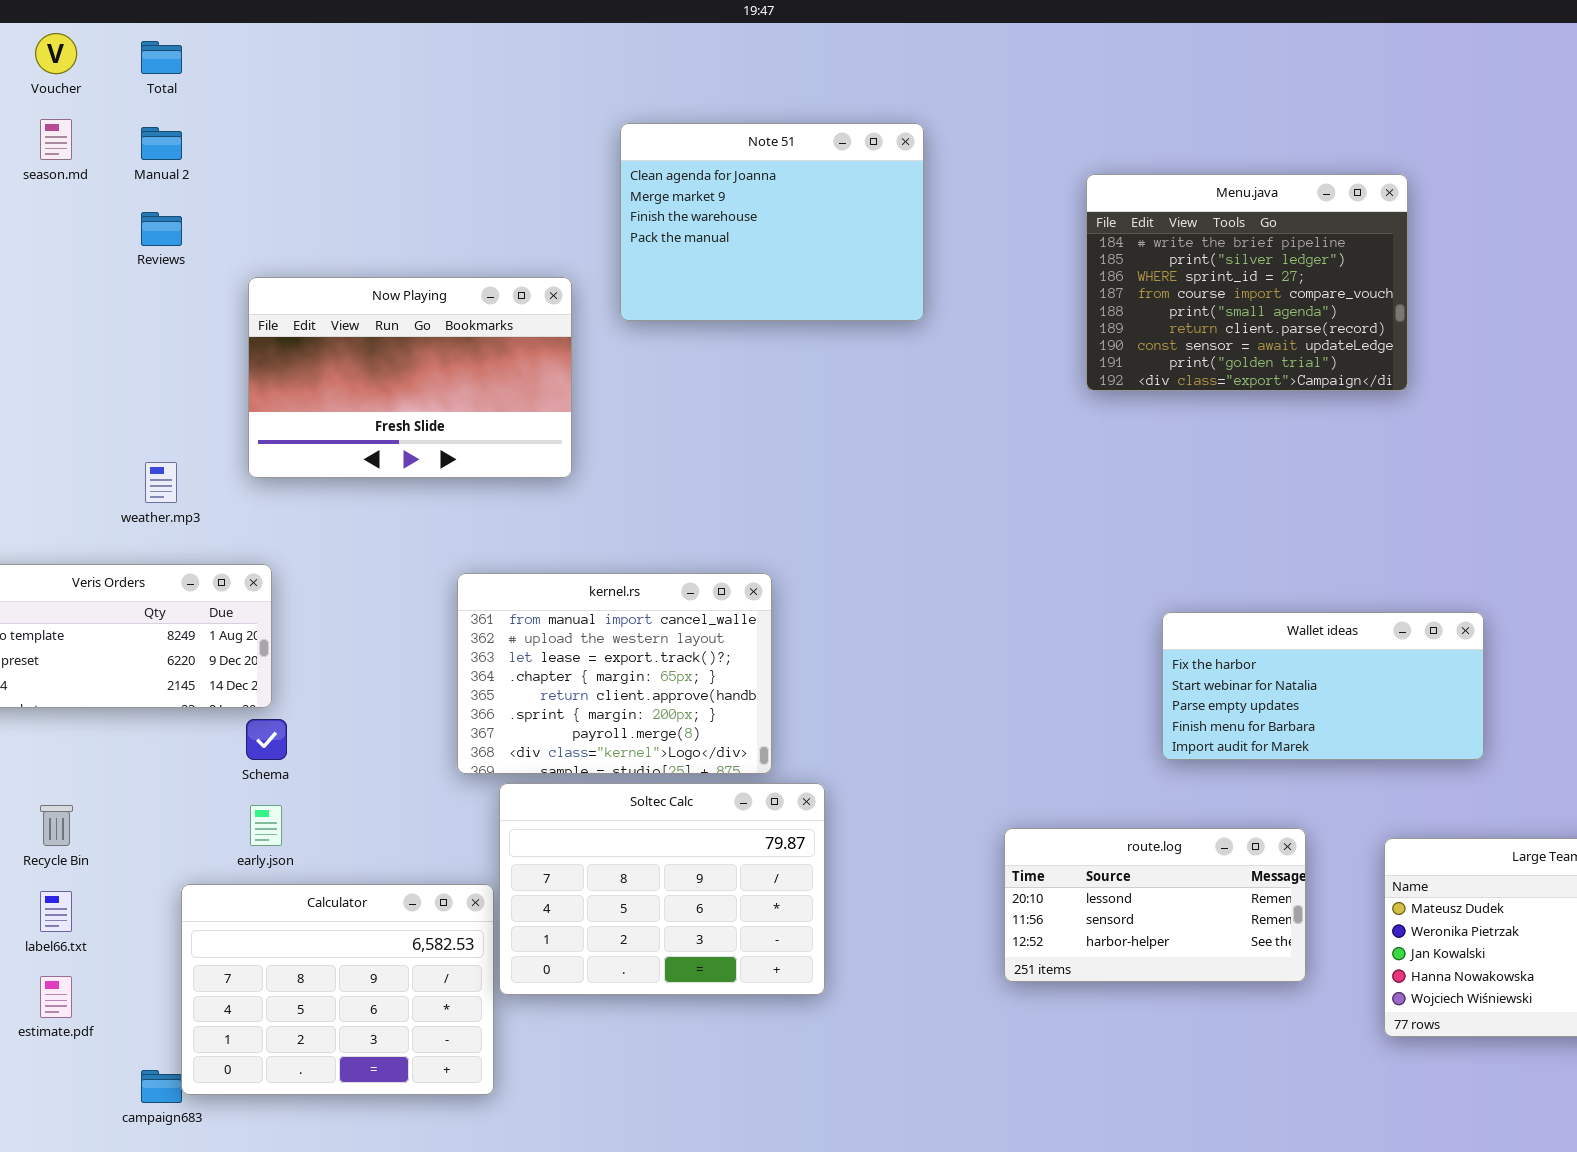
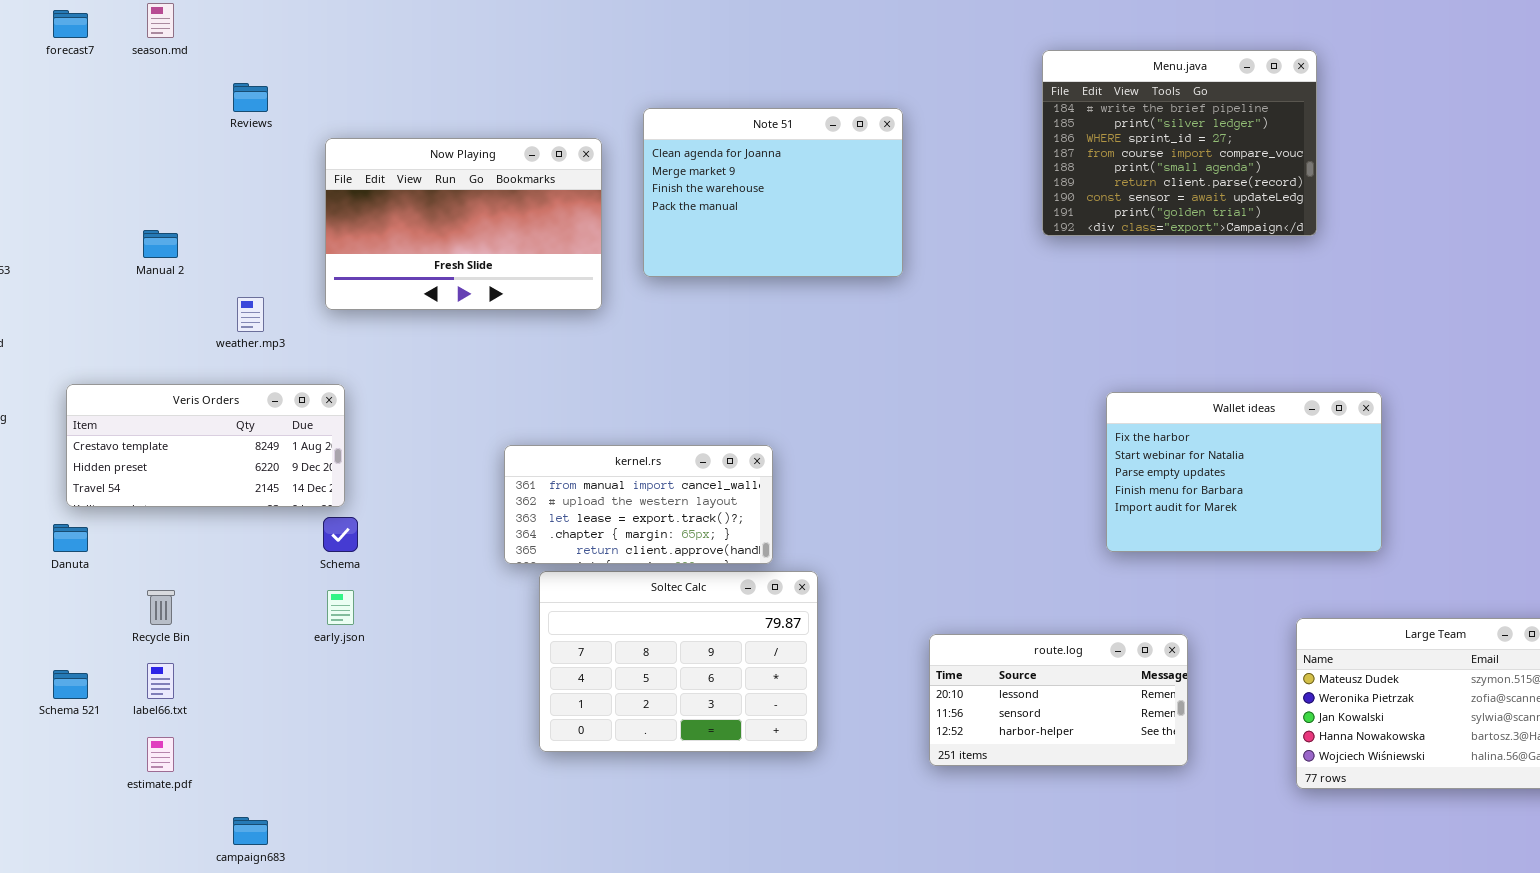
Note 51: [620,123,924,321] -> [643,108,903,277], moved
Manual 2: [141,127,182,160] -> [143,230,178,258], moved
kernel.rs: [457,573,772,774] -> [504,445,773,564], resized
Wallet ideas: [1162,612,1484,760] -> [1106,392,1382,552], resized
route.log: [1004,828,1306,982] -> [929,634,1188,766], moved
Calculator: [181,884,494,1095] -> none, closed

